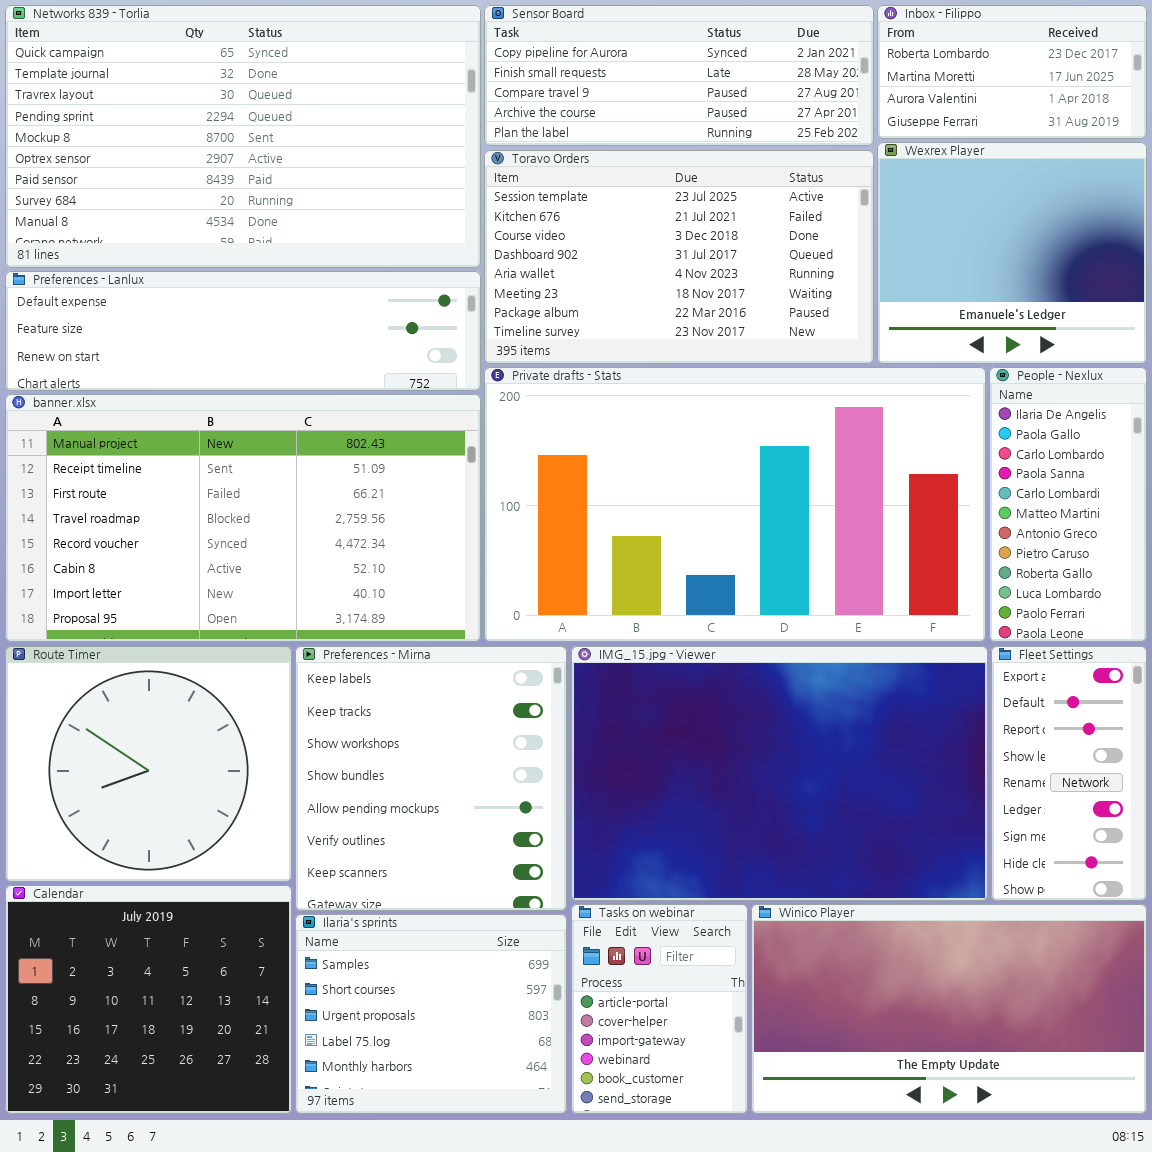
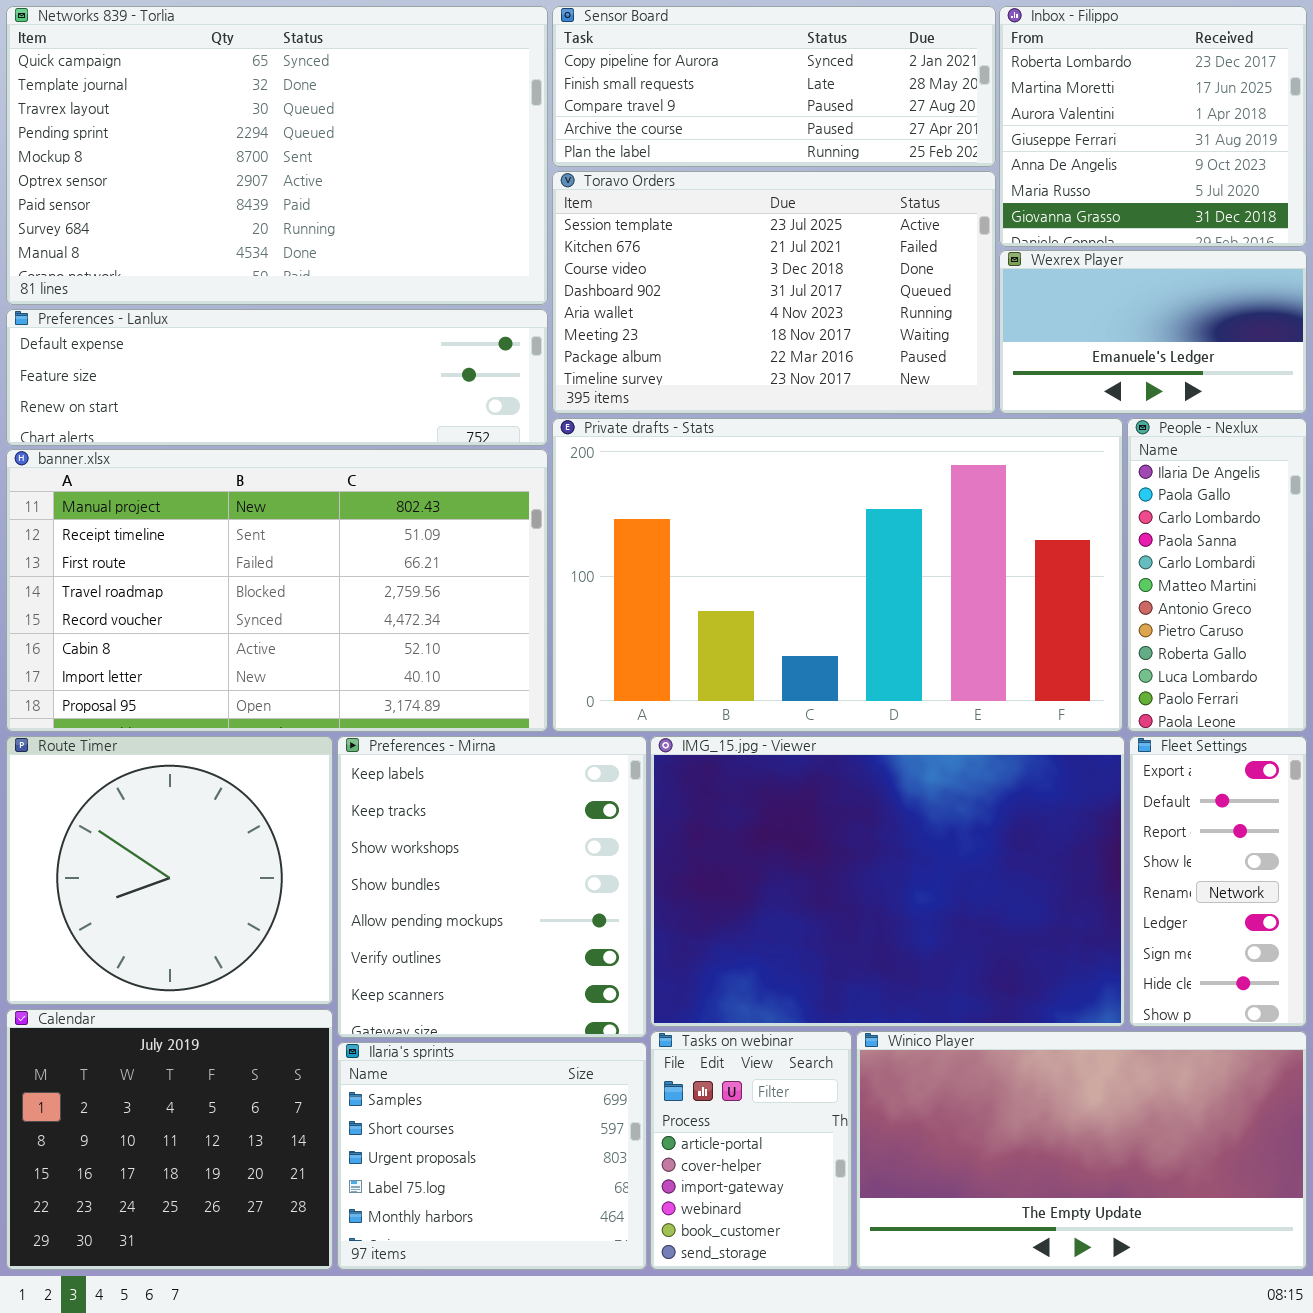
Inbox - Filippo: [877,5,1147,139] -> [999,6,1307,247], resized
Wexrex Player: [877,142,1147,364] -> [999,250,1307,414], resized

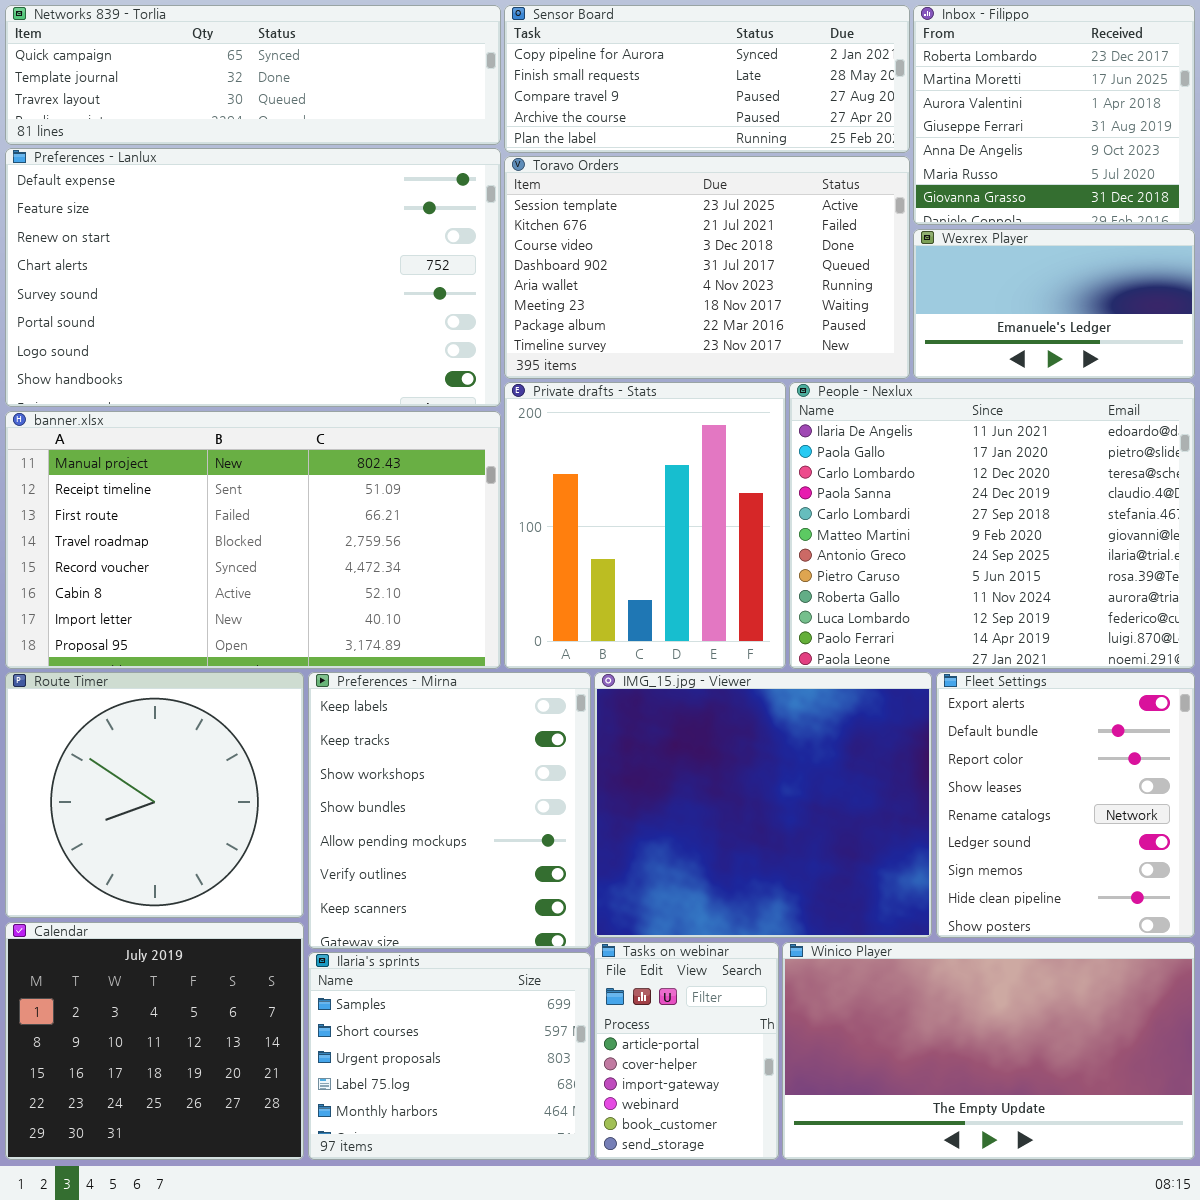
Networks 839 - Torlia: [6,6,548,305] -> [5,5,501,145], resized
Preferences - Lanlux: [6,309,548,446] -> [5,148,501,407], resized
Private drafts - Stats: [552,418,1123,732] -> [504,382,786,669], resized
People - Nexlux: [1127,418,1307,732] -> [789,382,1195,669], resized
IMG_15.jpg - Viewer: [650,736,1125,1027] -> [594,672,932,938], resized
Fleet Settings: [1129,736,1307,1027] -> [936,672,1195,938], resized

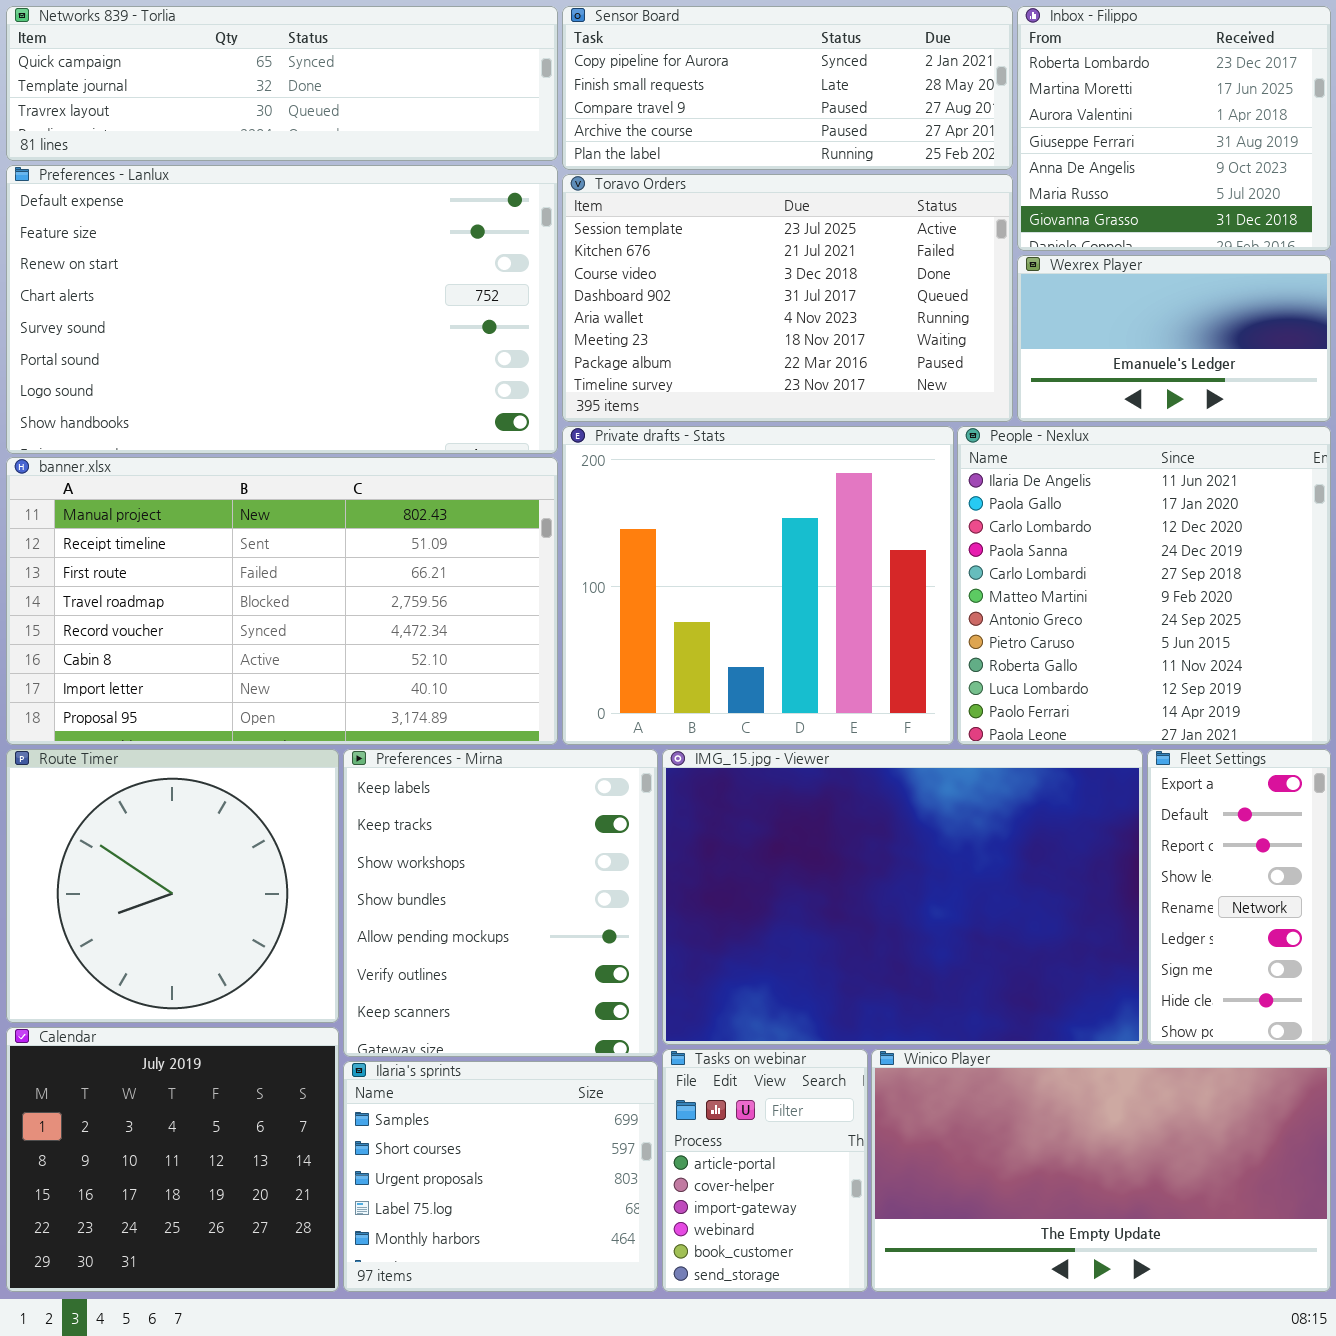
Private drafts - Stats: [504,382,786,669] -> [562,426,954,745], resized
People - Nexlux: [789,382,1195,669] -> [957,426,1331,745], resized
IMG_15.jpg - Viewer: [594,672,932,938] -> [662,749,1143,1045], resized
Fleet Settings: [936,672,1195,938] -> [1147,749,1331,1045], resized

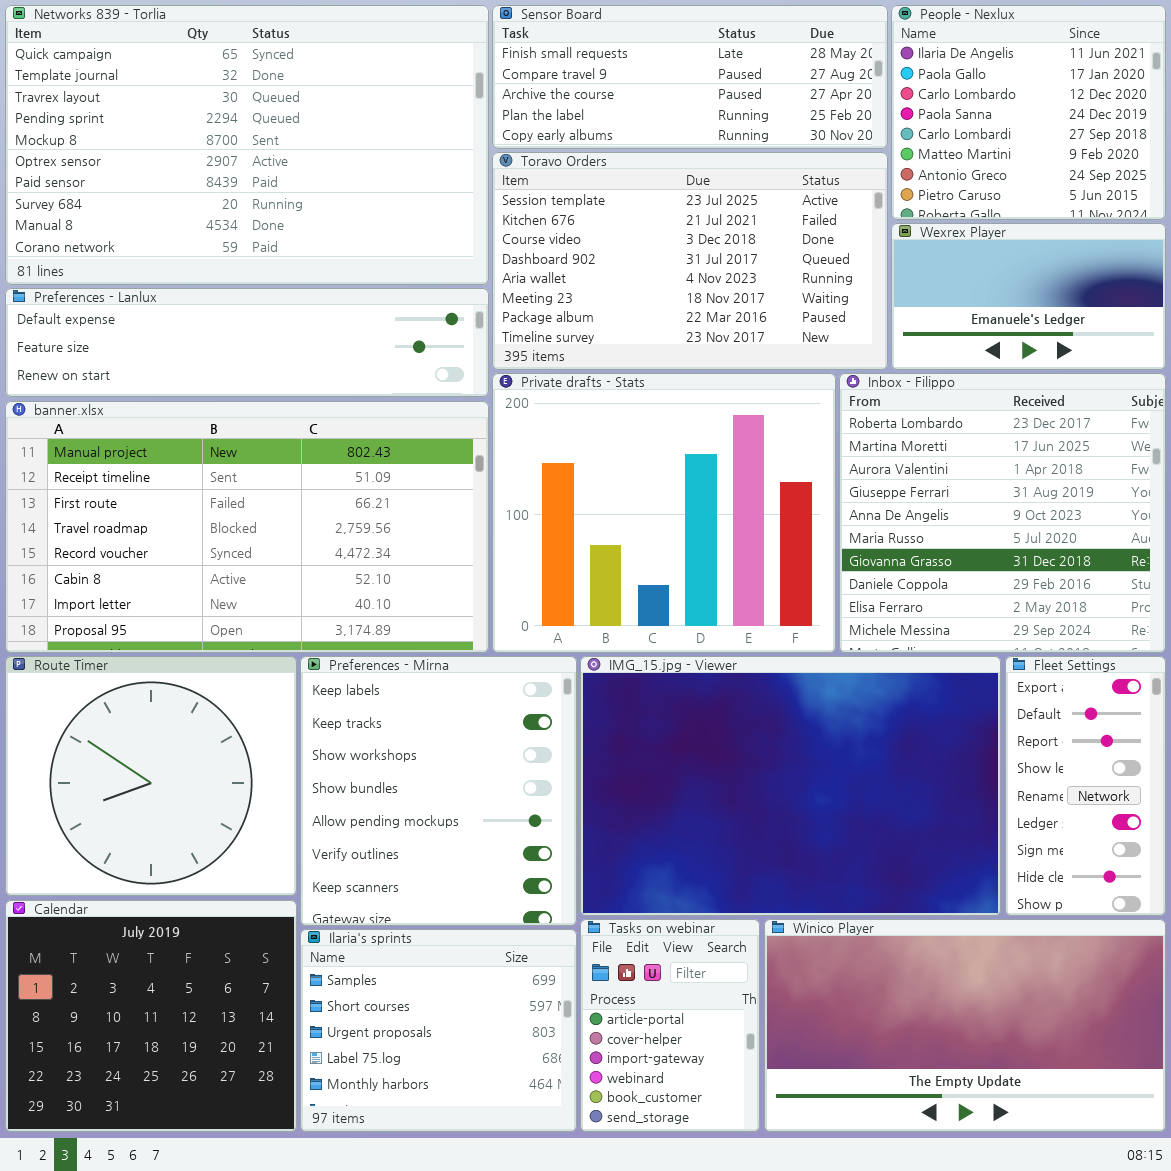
Networks 839 - Torlia: [6,6,558,161] -> [5,5,489,285], resized
Sensor Board: [562,6,1013,170] -> [492,5,888,149], scrolled down 1 row
Inbox - Filippo: [1017,6,1331,251] -> [839,373,1166,653], moved, resized
Preferences - Lanlux: [6,165,558,454] -> [5,288,489,397], resized
People - Nexlux: [957,426,1331,745] -> [891,5,1166,220], moved, resized

